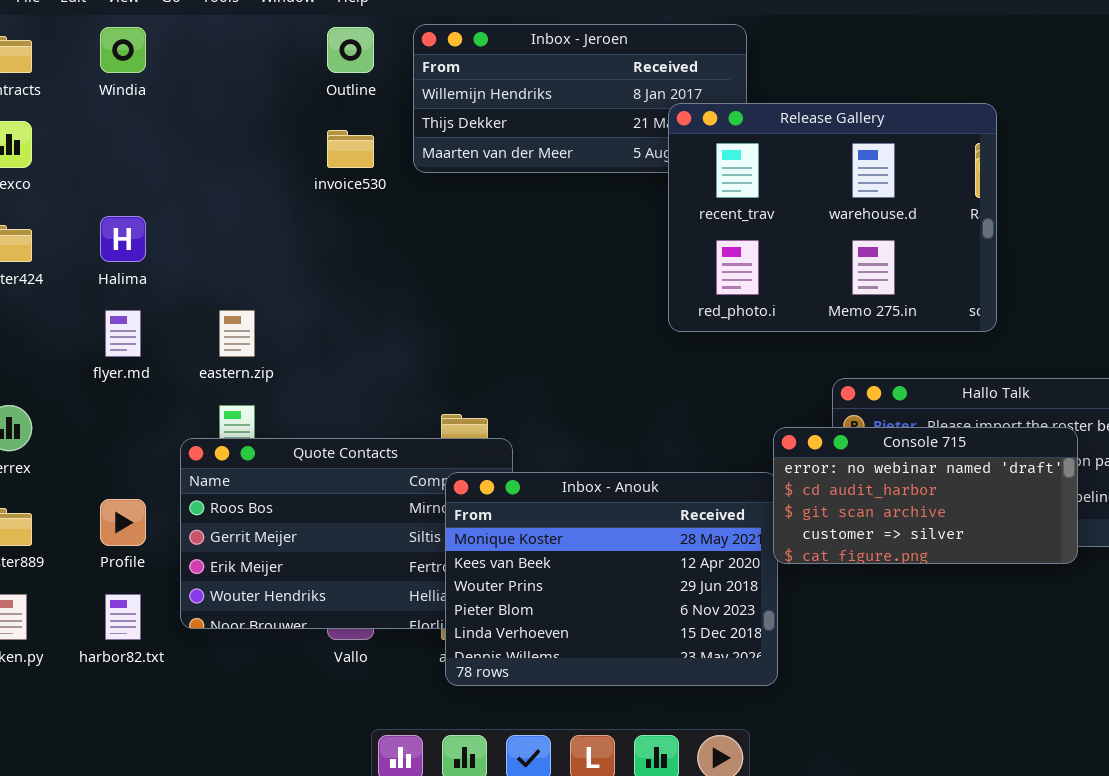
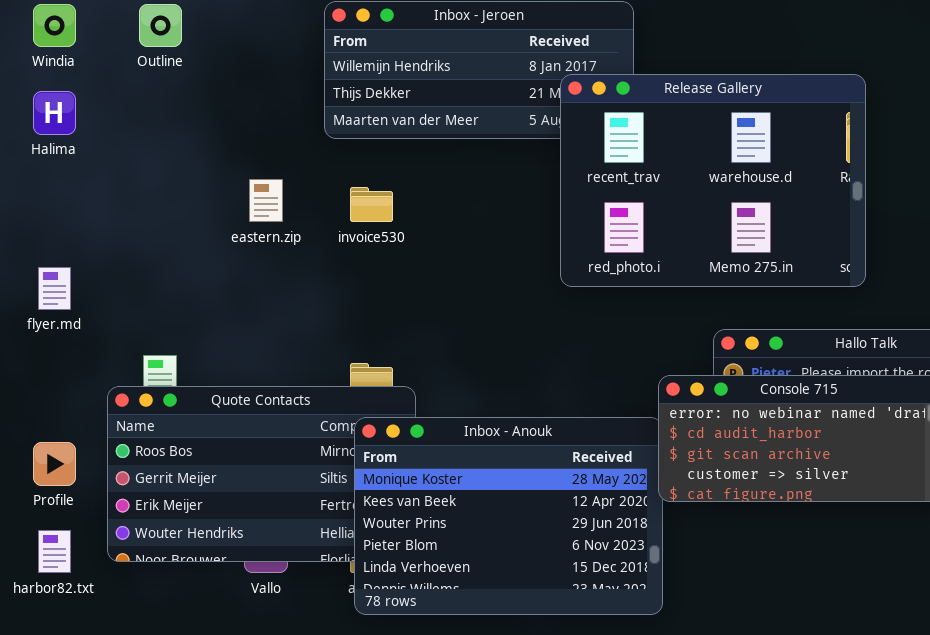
Outline: [327,27,374,73] -> [139,4,182,47], moved
invoice530: [327,130,374,168] -> [350,187,393,222], moved
Halima: [100,216,146,262] -> [33,91,76,135], moved
eastern.zip: [219,310,255,357] -> [249,179,283,222], moved

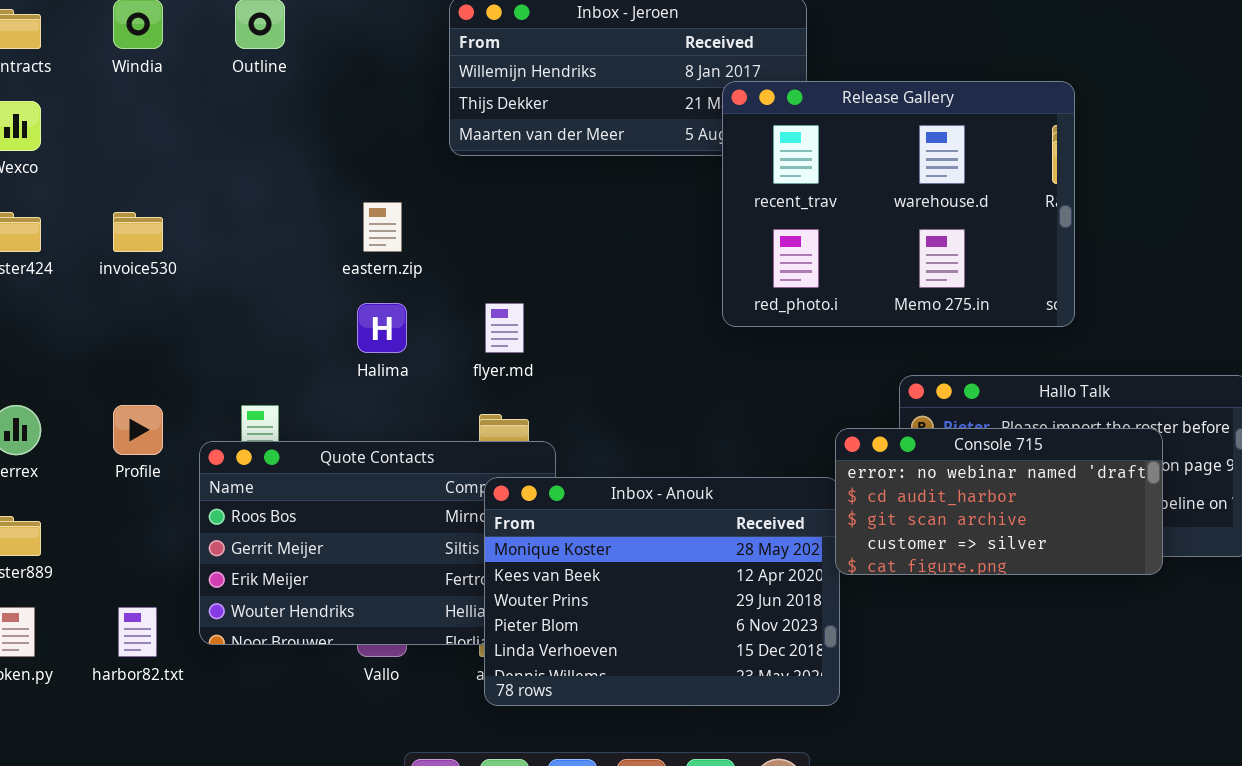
Halima: [33,91,76,135] -> [357,303,407,353], moved
invoice530: [350,187,393,222] -> [113,212,163,252], moved
flyer.md: [38,267,71,310] -> [485,303,524,353], moved
Profile: [33,442,76,486] -> [113,405,163,455], moved

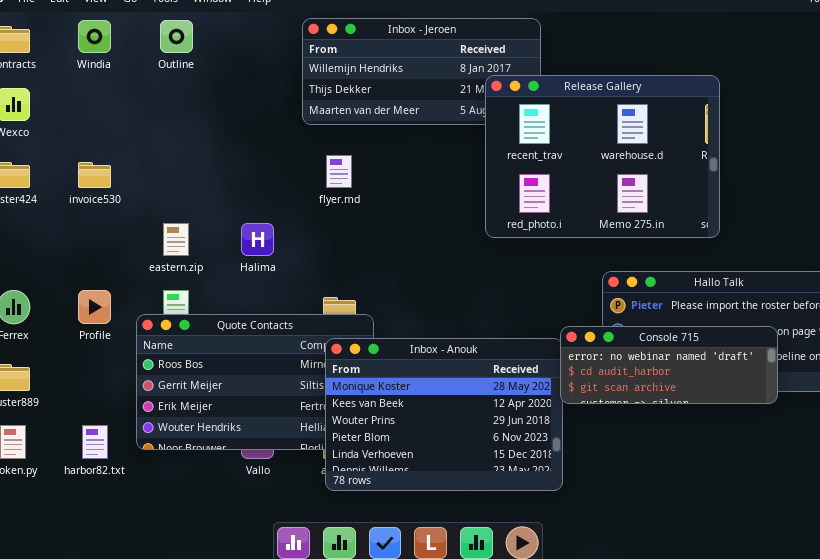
eastern.zip: [363,202,402,252] -> [163,223,189,256], moved
flyer.md: [485,303,524,353] -> [326,155,352,188], moved
Console 715: [835,428,1163,575] -> [560,326,778,404], resized

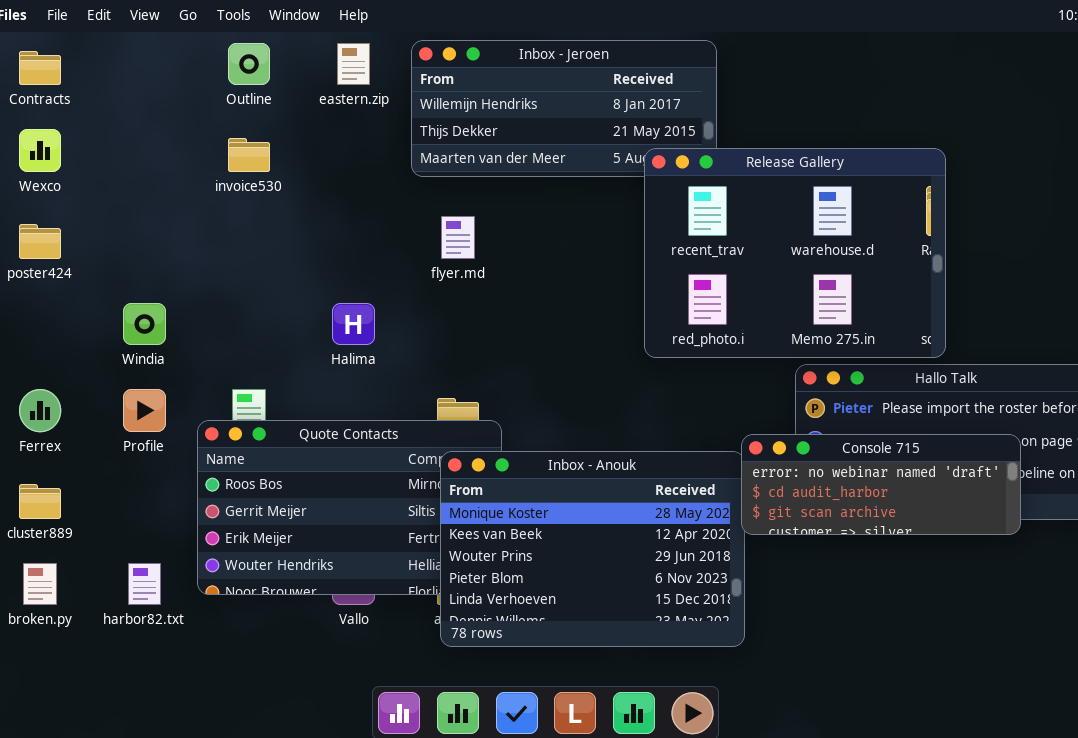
Windia: [78,20,111,53] -> [123,303,166,345], moved
Release Gallery: [485,75,720,238] -> [644,148,946,358], moved
invoice530: [78,162,111,188] -> [228,138,270,172], moved
eastern.zip: [163,223,189,256] -> [337,43,370,85], moved

